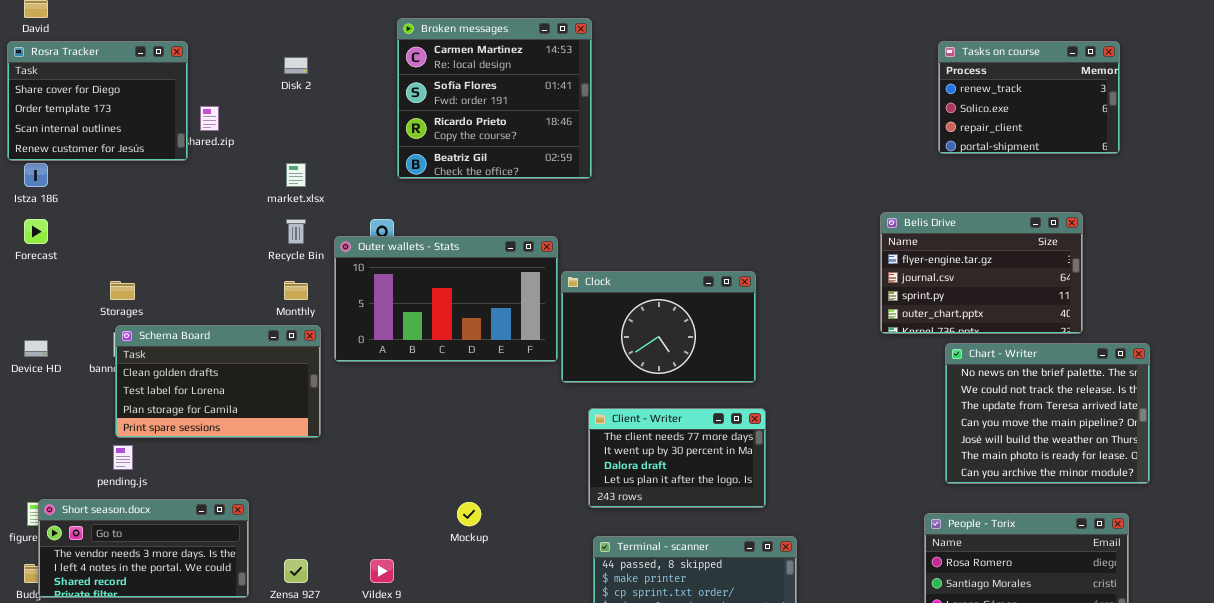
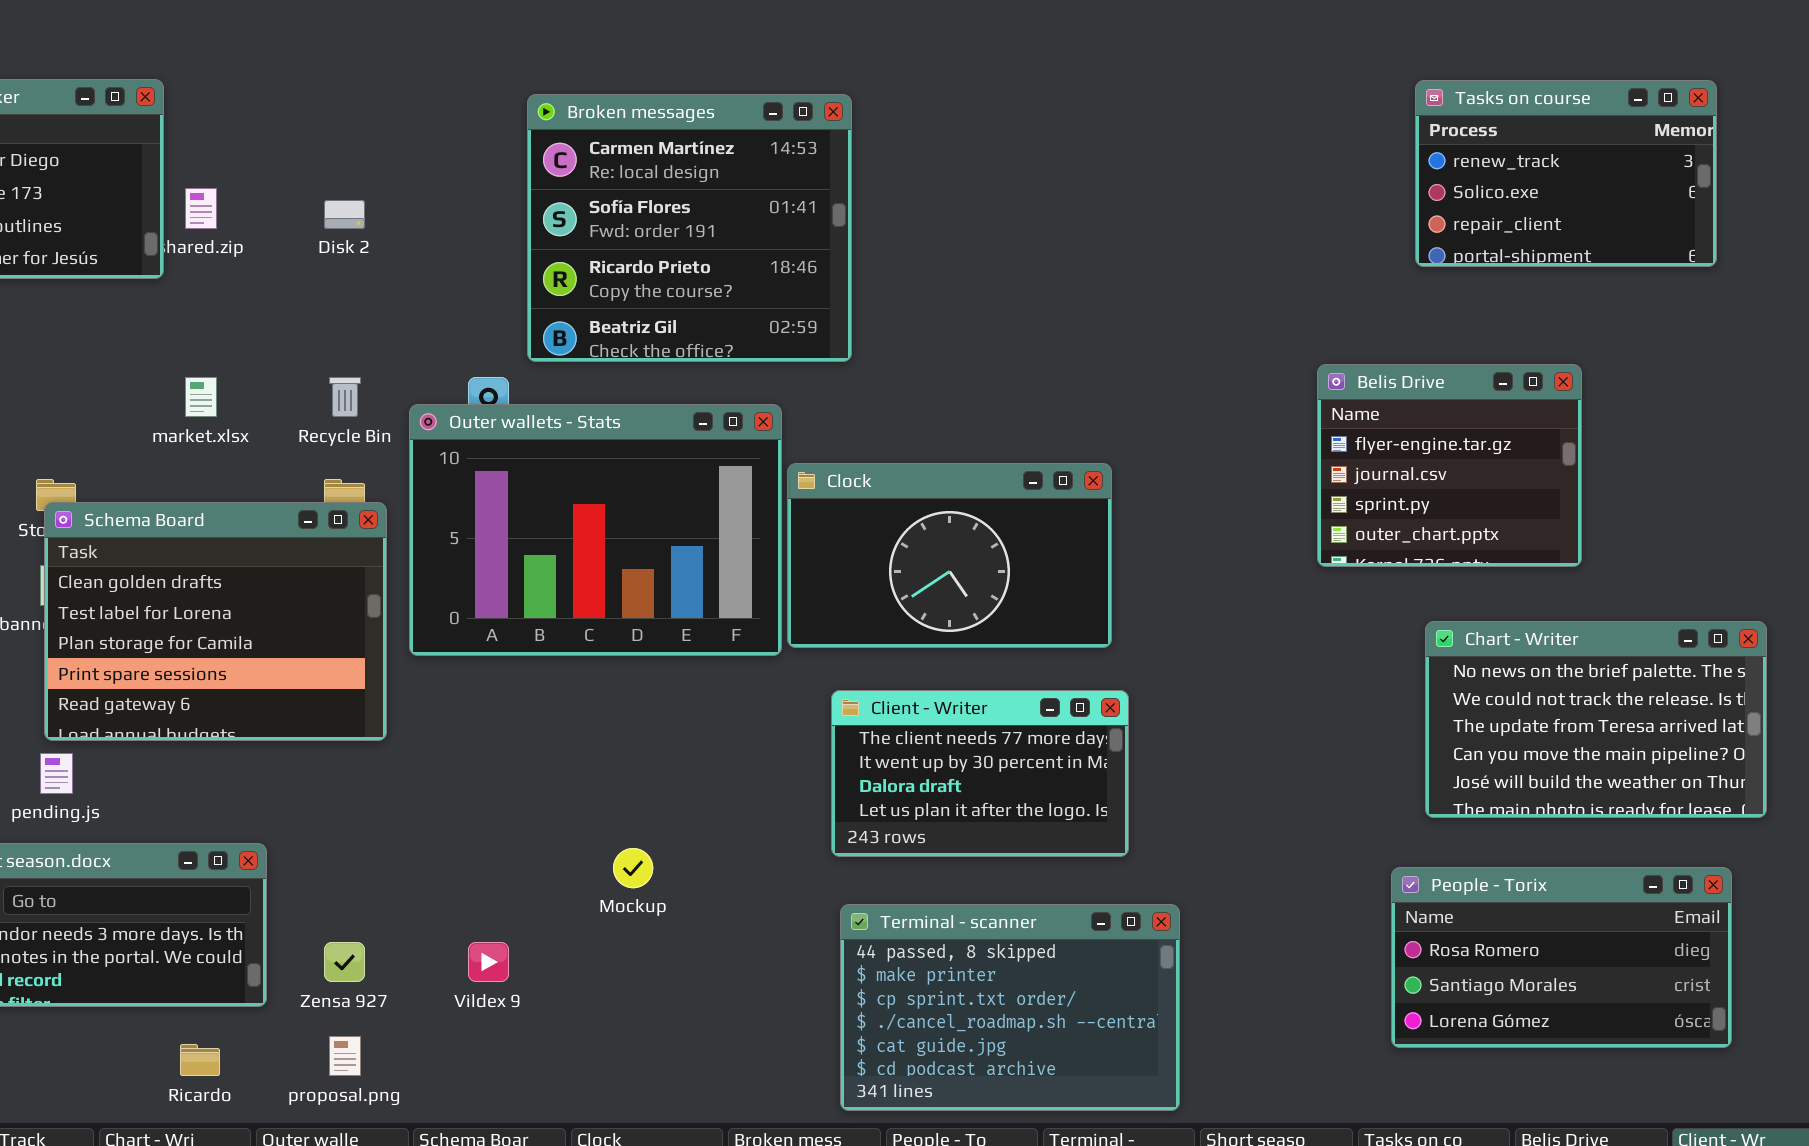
Broken messages: [397,18,592,179] -> [527,94,852,362], moved
Disk 2: [284,57,308,74] -> [324,200,365,229], moved
market.xlsx: [286,163,306,187] -> [185,377,217,417], moved
Belis Drive: [880,212,1083,334] -> [1317,364,1582,567], resized
Outer wallets - Stats: [334,236,558,362] -> [409,404,782,656], resized
Schema Board: [115,325,321,438] -> [44,502,387,741], resized
Chart - Writer: [945,343,1150,484] -> [1425,621,1767,818], resized

